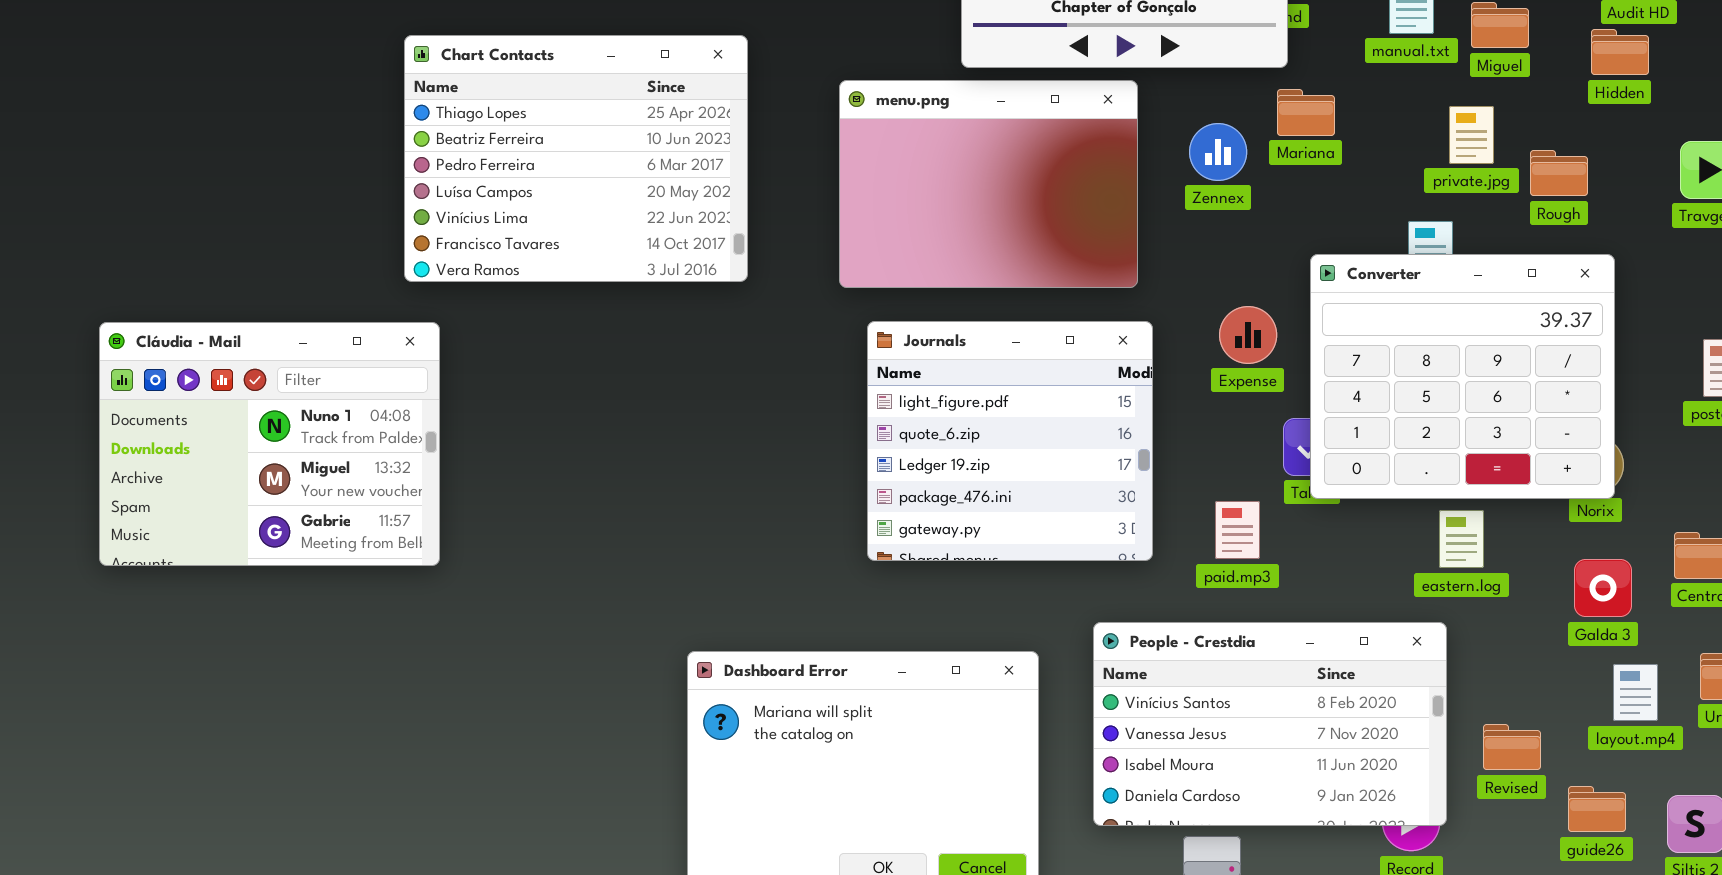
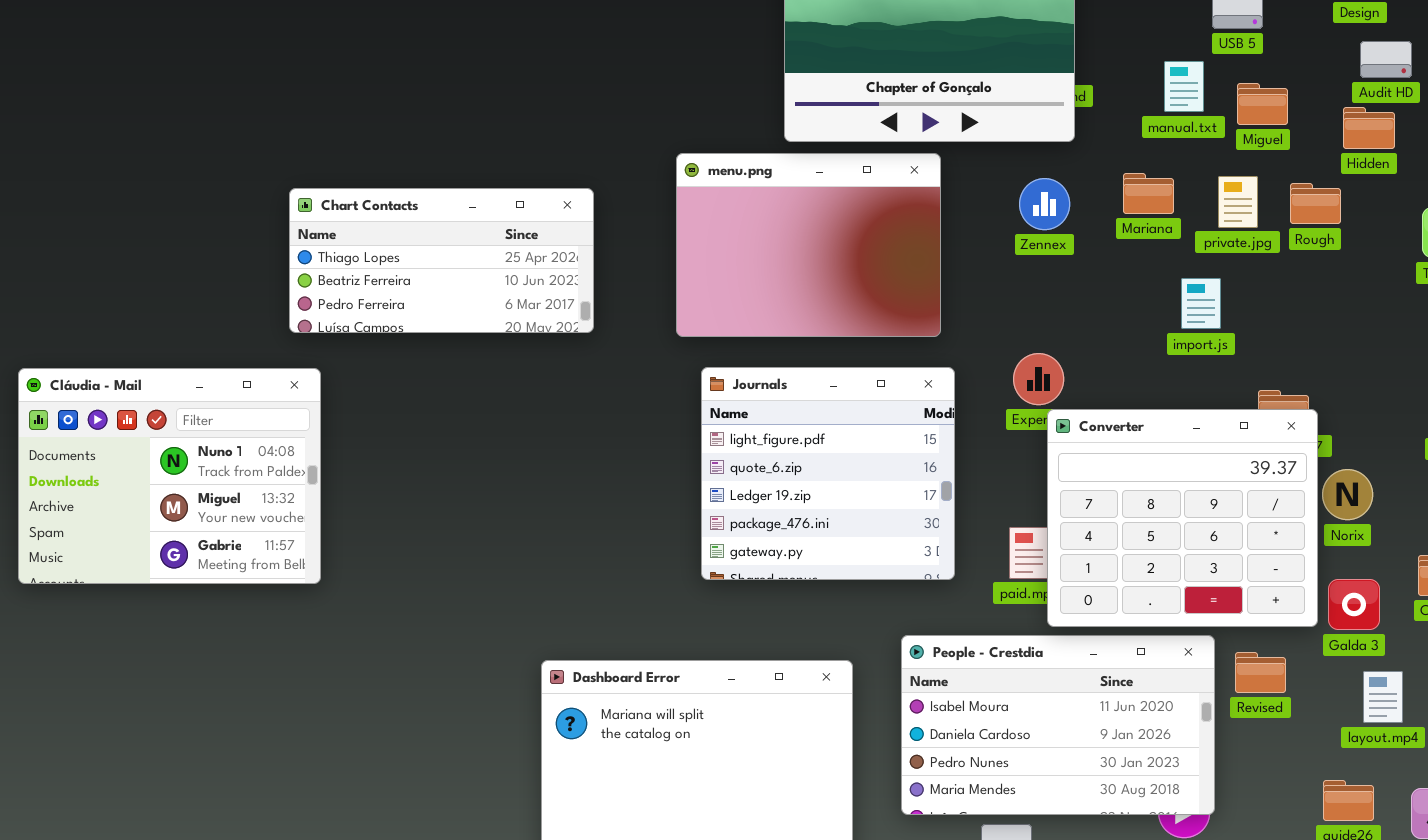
Chart Contacts: [404,35,748,282] -> [289,188,594,333], resized
Mariana: [1277,89,1335,136] -> [1123,173,1174,214], moved
Zennex: [1189,123,1247,181] -> [1019,178,1070,230], moved
Rough: [1530,150,1588,196] -> [1290,183,1341,224], moved
Converter: [1310,254,1615,499] -> [1047,409,1318,627], moved
People - Crestdia: [1093,622,1447,826] -> [901,635,1215,815], scrolled down 2 rows
Revised: [1483,724,1541,770] -> [1235,652,1286,693], moved

